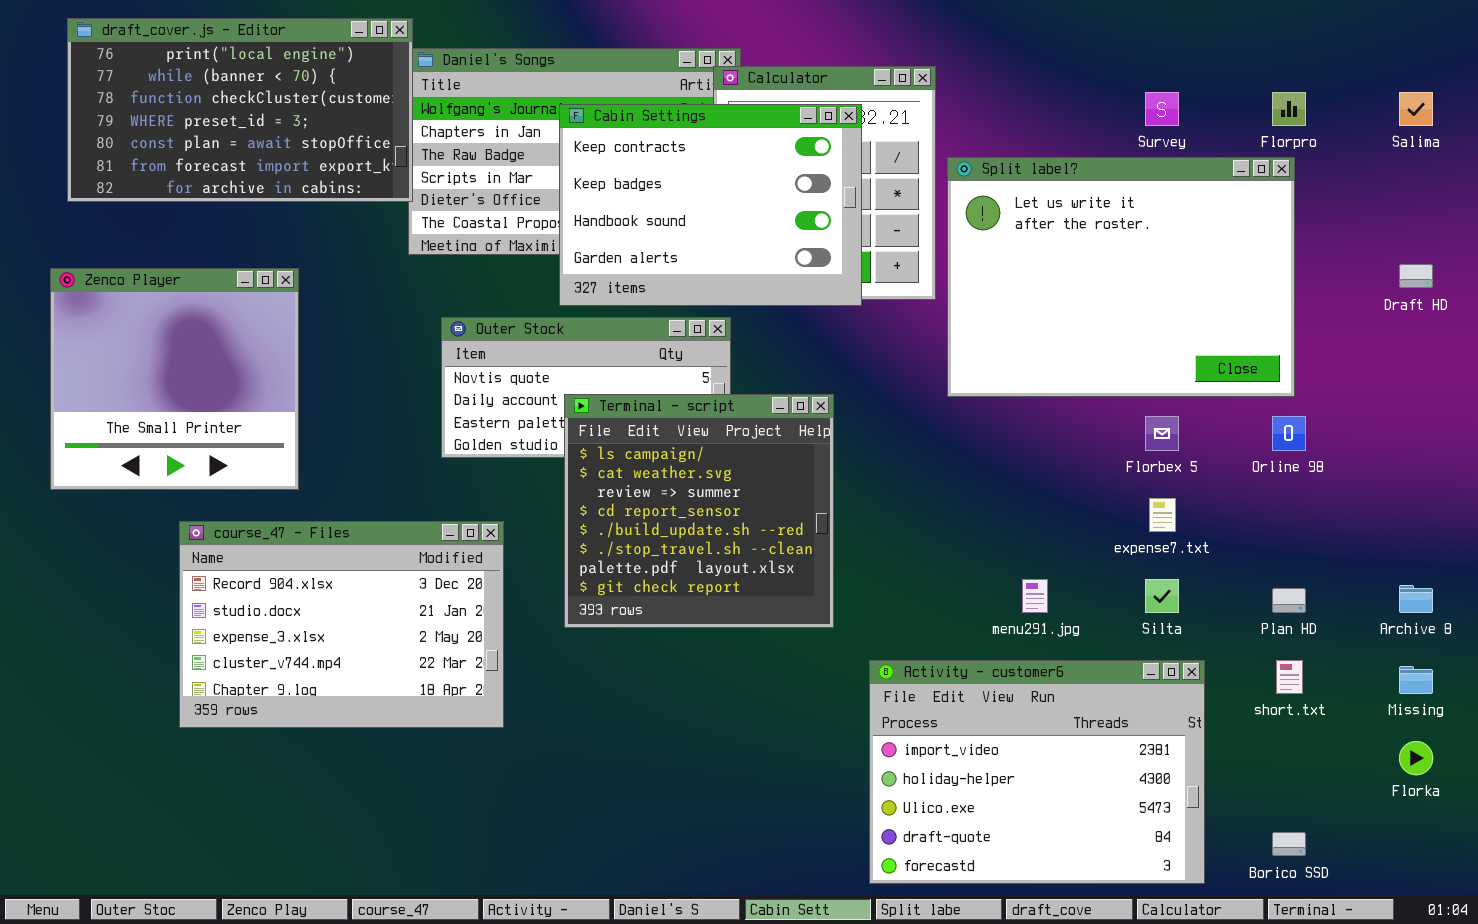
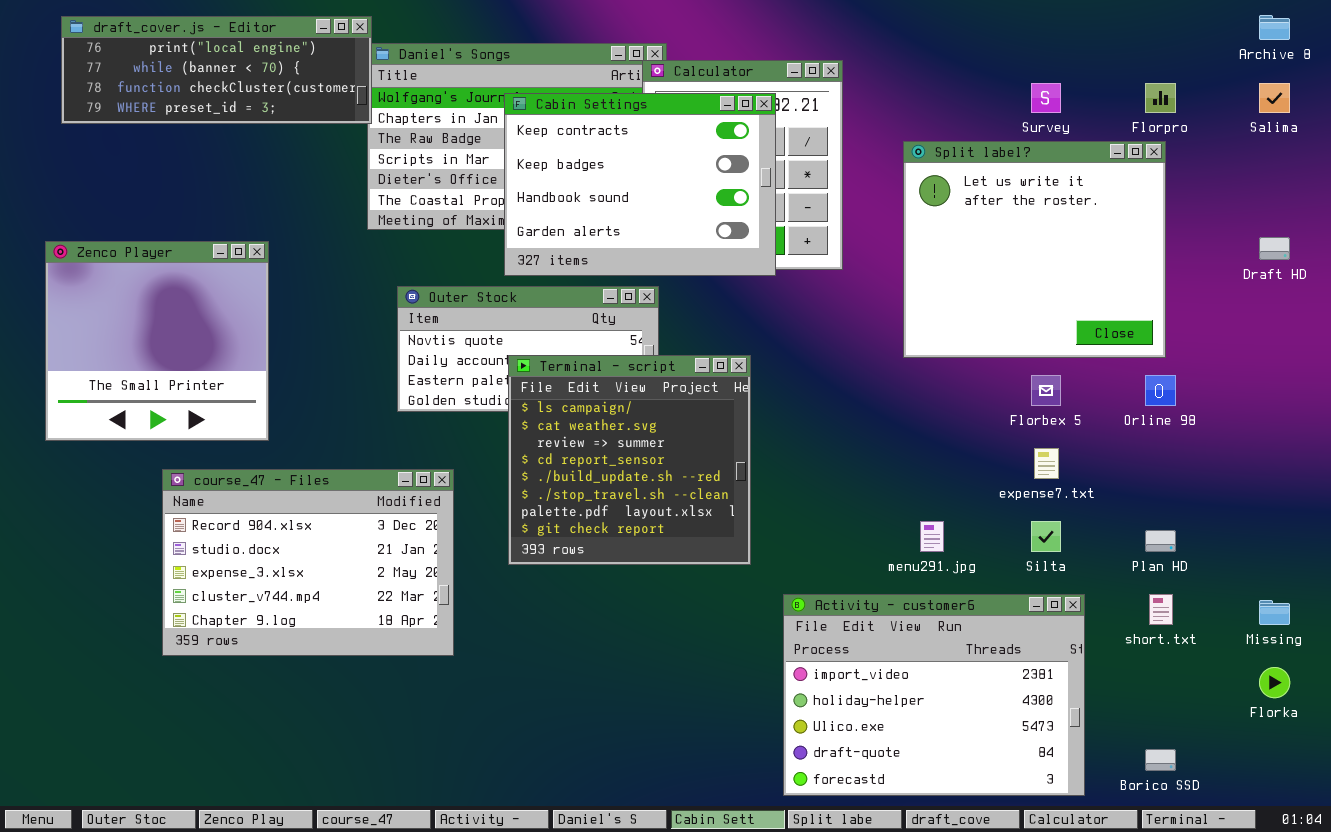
draft_cover.js - Editor: [67,18,413,202] -> [61,16,372,124], resized
Split label?: [947,157,1295,397] -> [903,141,1166,358], resized
Archive 8: [1399,585,1433,613] -> [1259,15,1290,40], moved

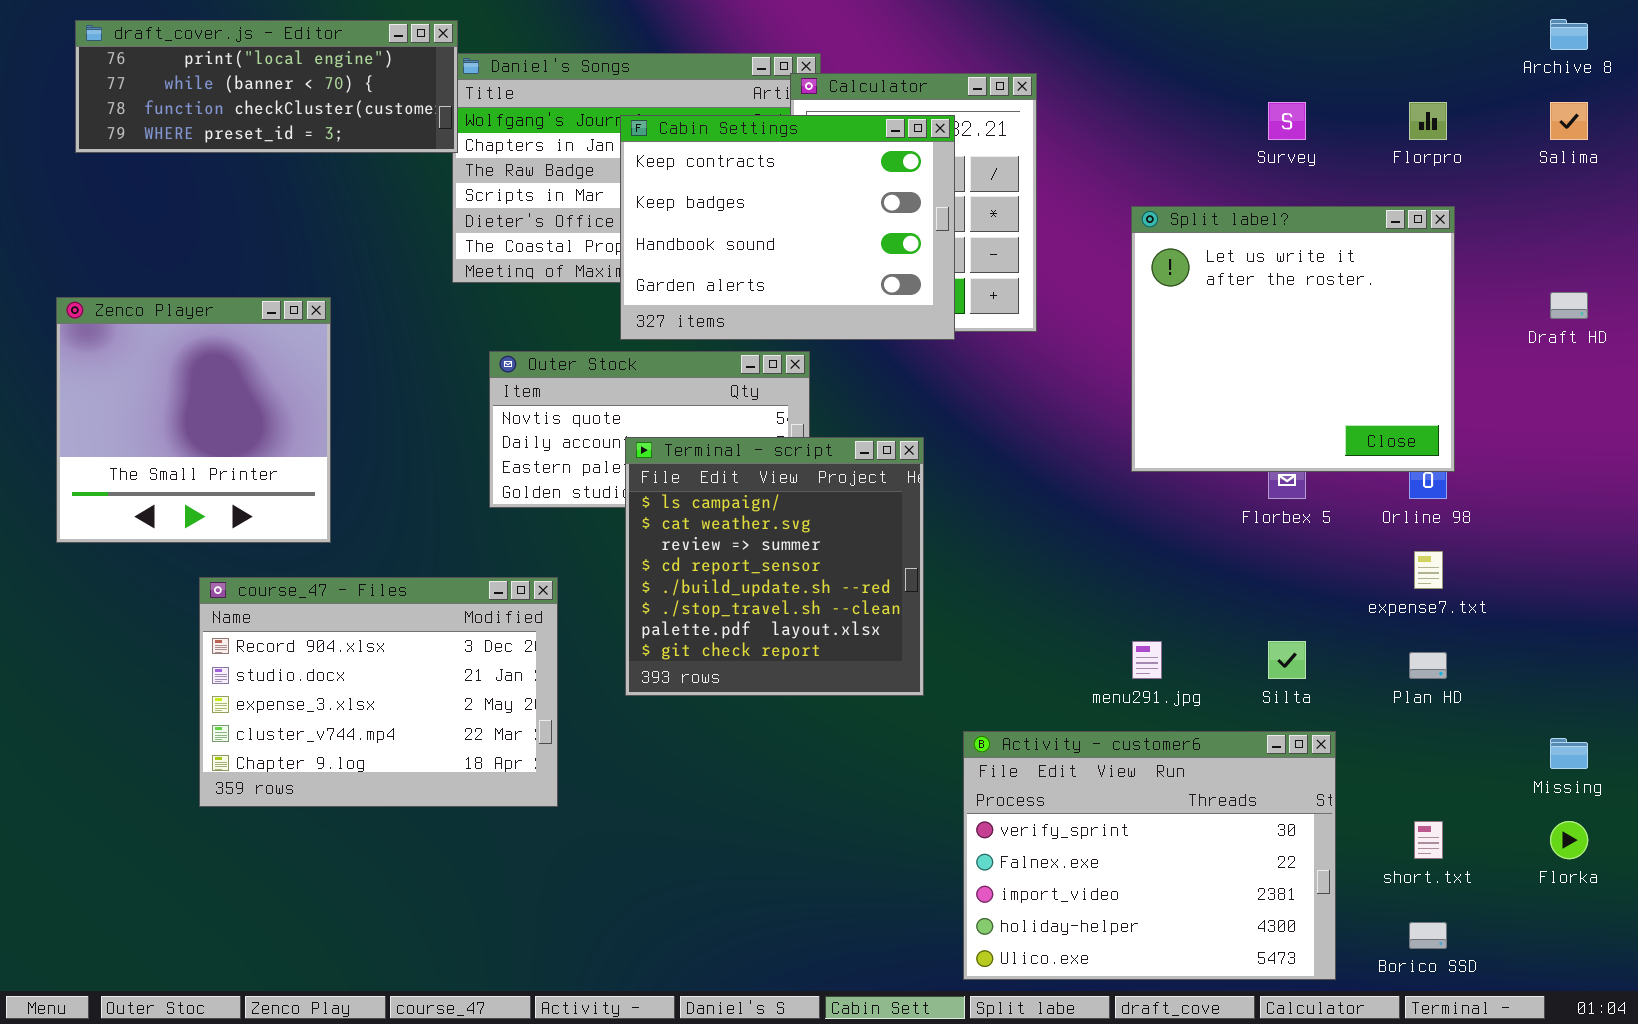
Split label?: [903,141,1166,358] -> [1131,206,1455,472], moved
expense7.txt: [1034,448,1059,479] -> [1414,551,1443,589], moved
Activity - customer6: [783,594,1085,796] -> [963,731,1336,980], scrolled up 2 rows
short.txt: [1149,594,1173,625] -> [1414,821,1443,859], moved

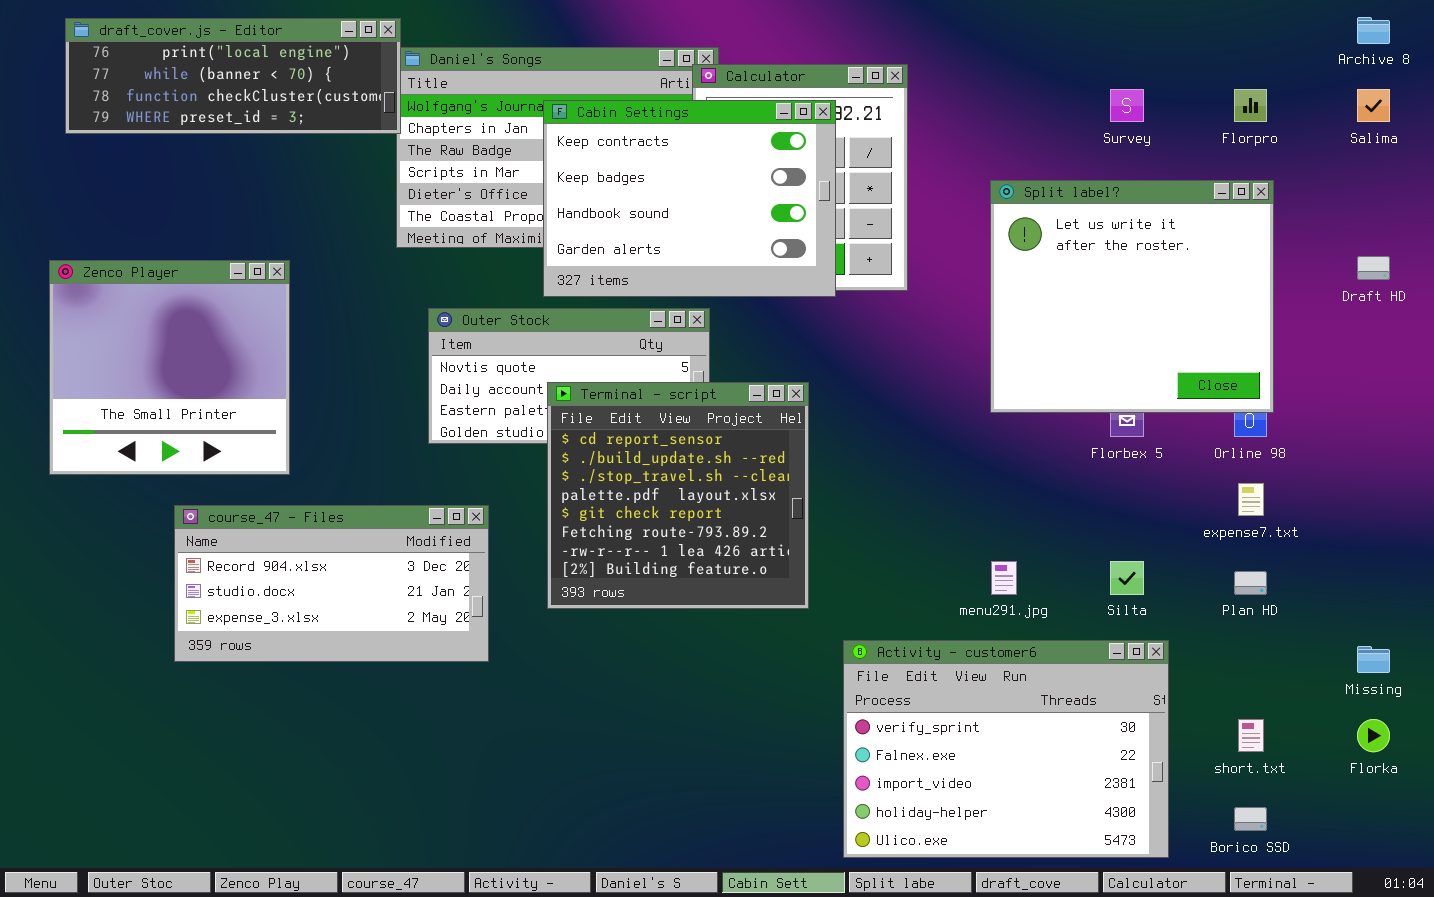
Terminal - script: [625,437,924,696] -> [547,382,809,609], scrolled down 3 rows
course_47 - Files: [199,577,558,807] -> [174,505,489,662], resized

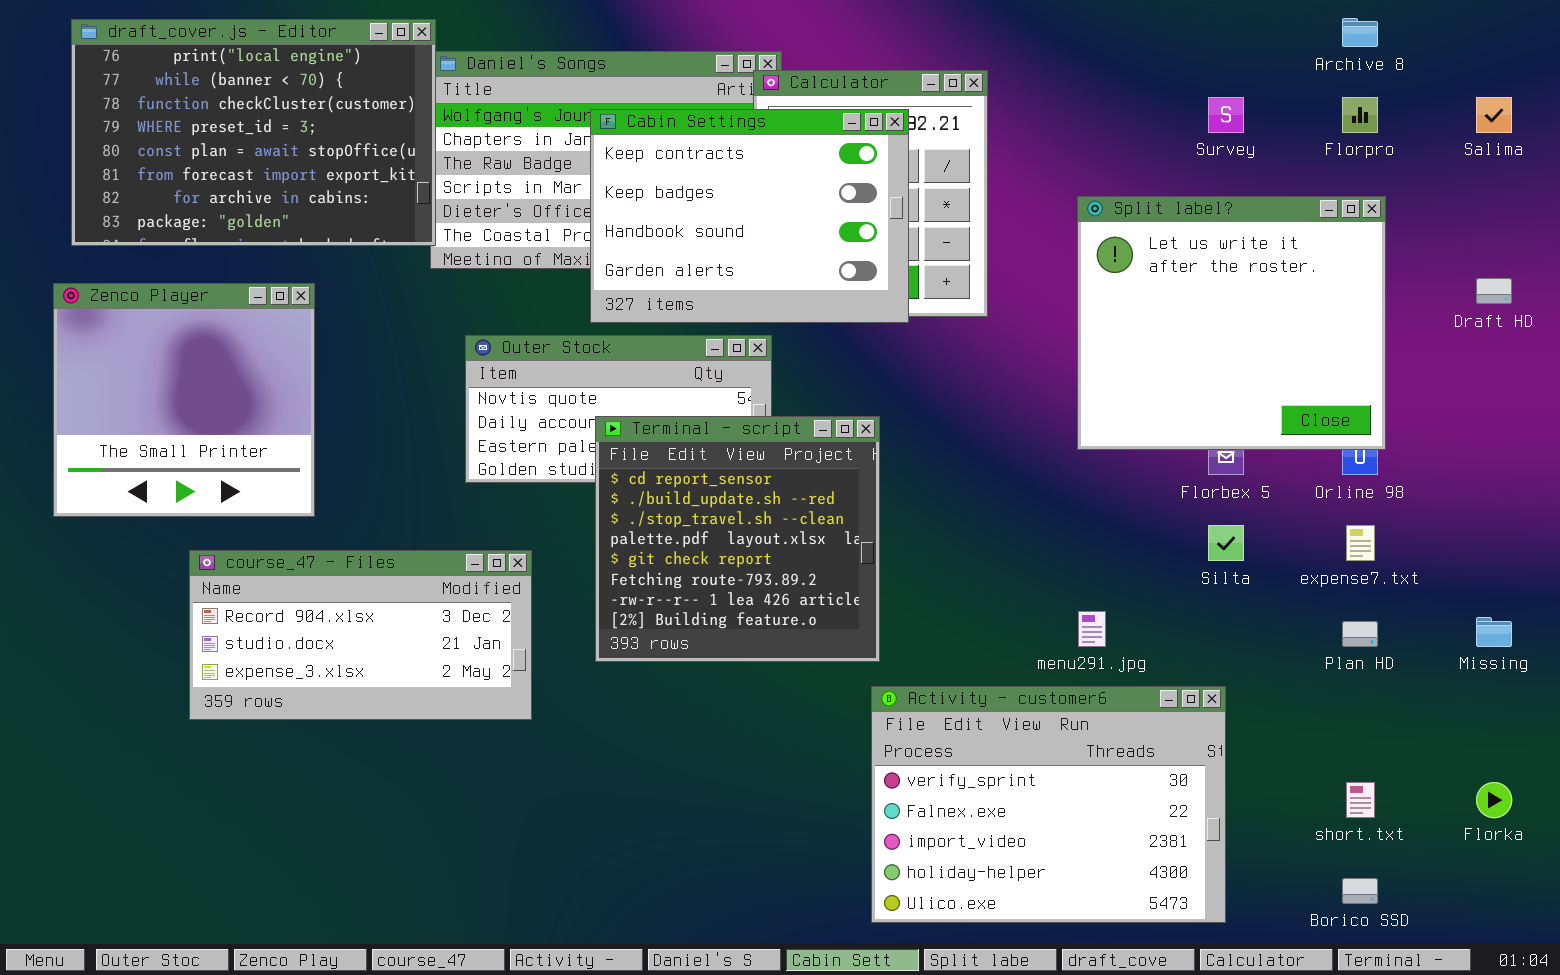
Archive 8: [1357,17,1390,44] -> [1342,18,1378,47], moved
draft_cover.js - Editor: [65,18,401,134] -> [71,19,436,246], resized
Silta: [1110,561,1144,595] -> [1208,525,1244,561], moved
Activity - customer6: [843,640,1169,858] -> [871,686,1226,923], moved
Missing: [1357,646,1390,673] -> [1476,617,1512,647], moved

